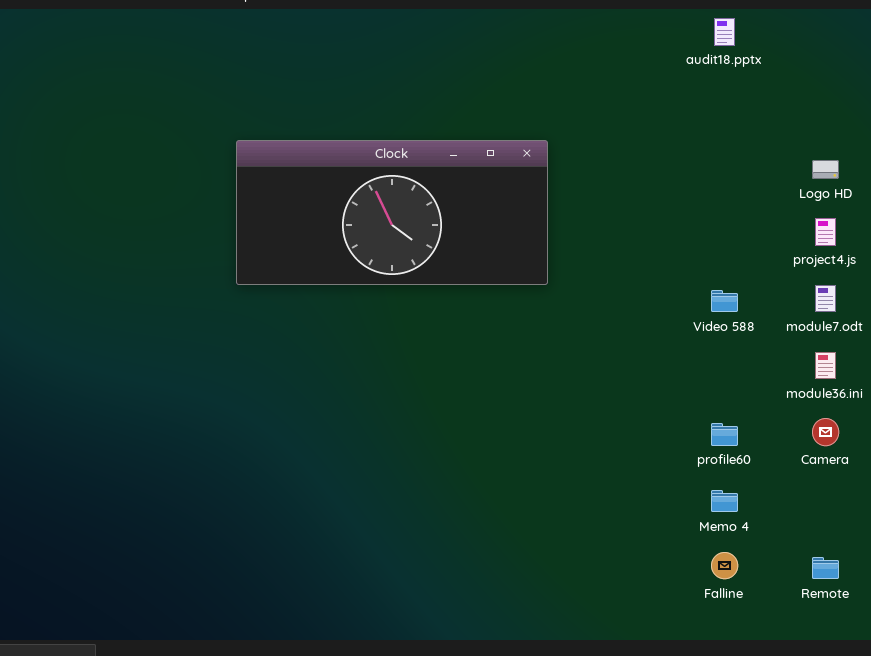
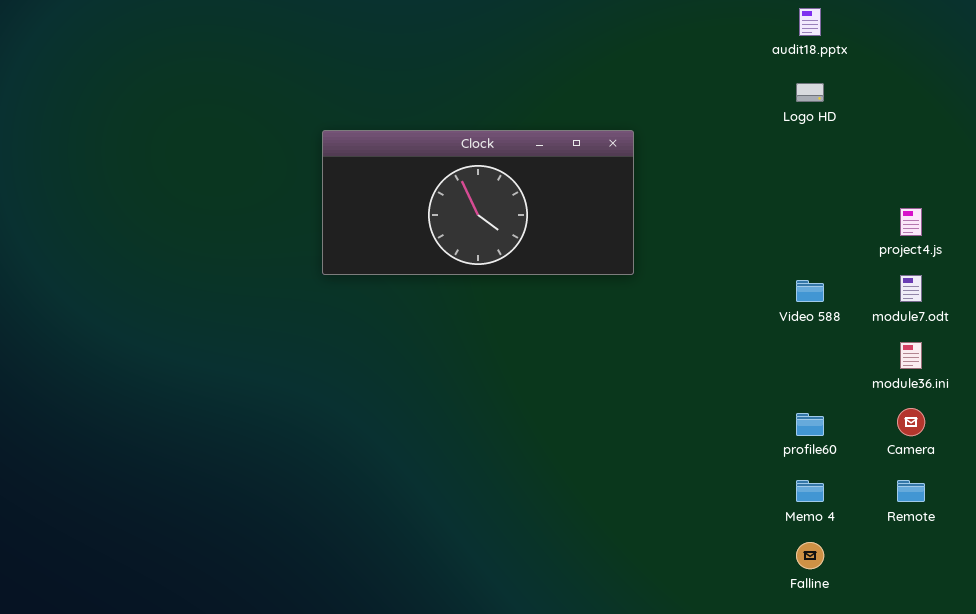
Logo HD: [812,160,839,179] -> [796,83,824,102], moved
Remote: [812,557,839,579] -> [897,480,925,502], moved

